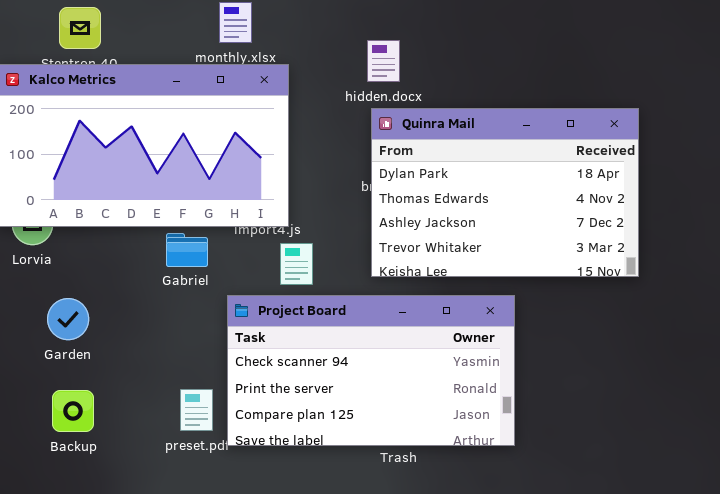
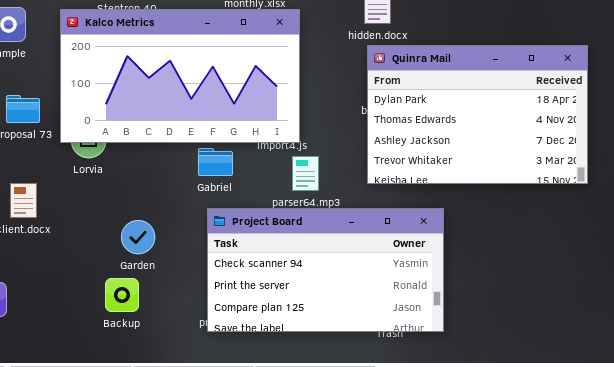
Project Board: [227,295,515,446] -> [207,208,444,332], moved
Garden: [47,298,89,340] -> [121,220,155,254], moved

